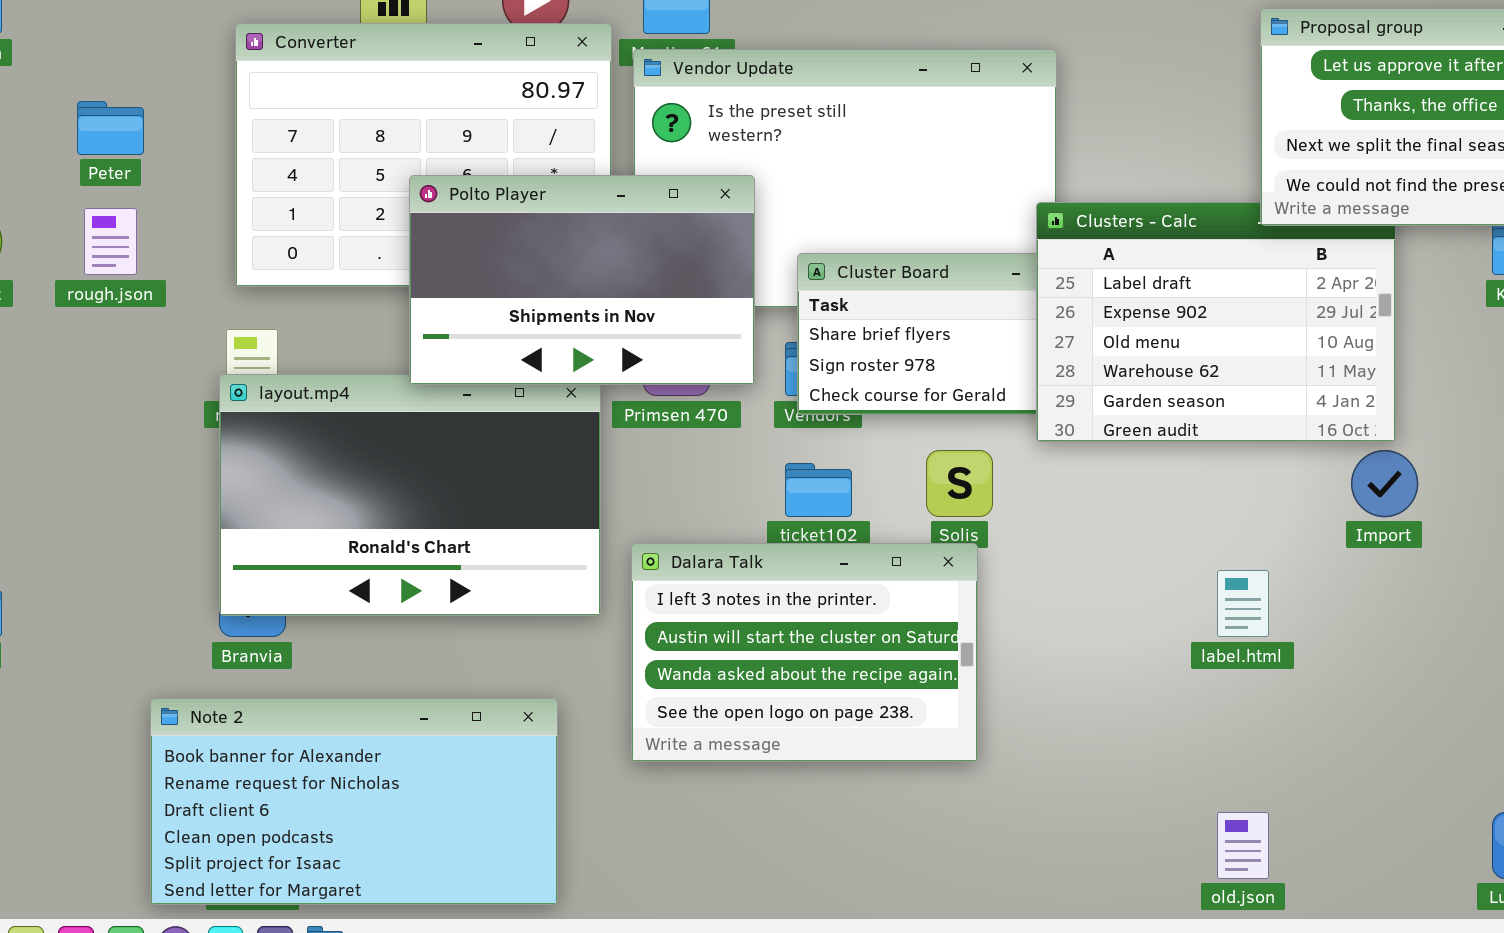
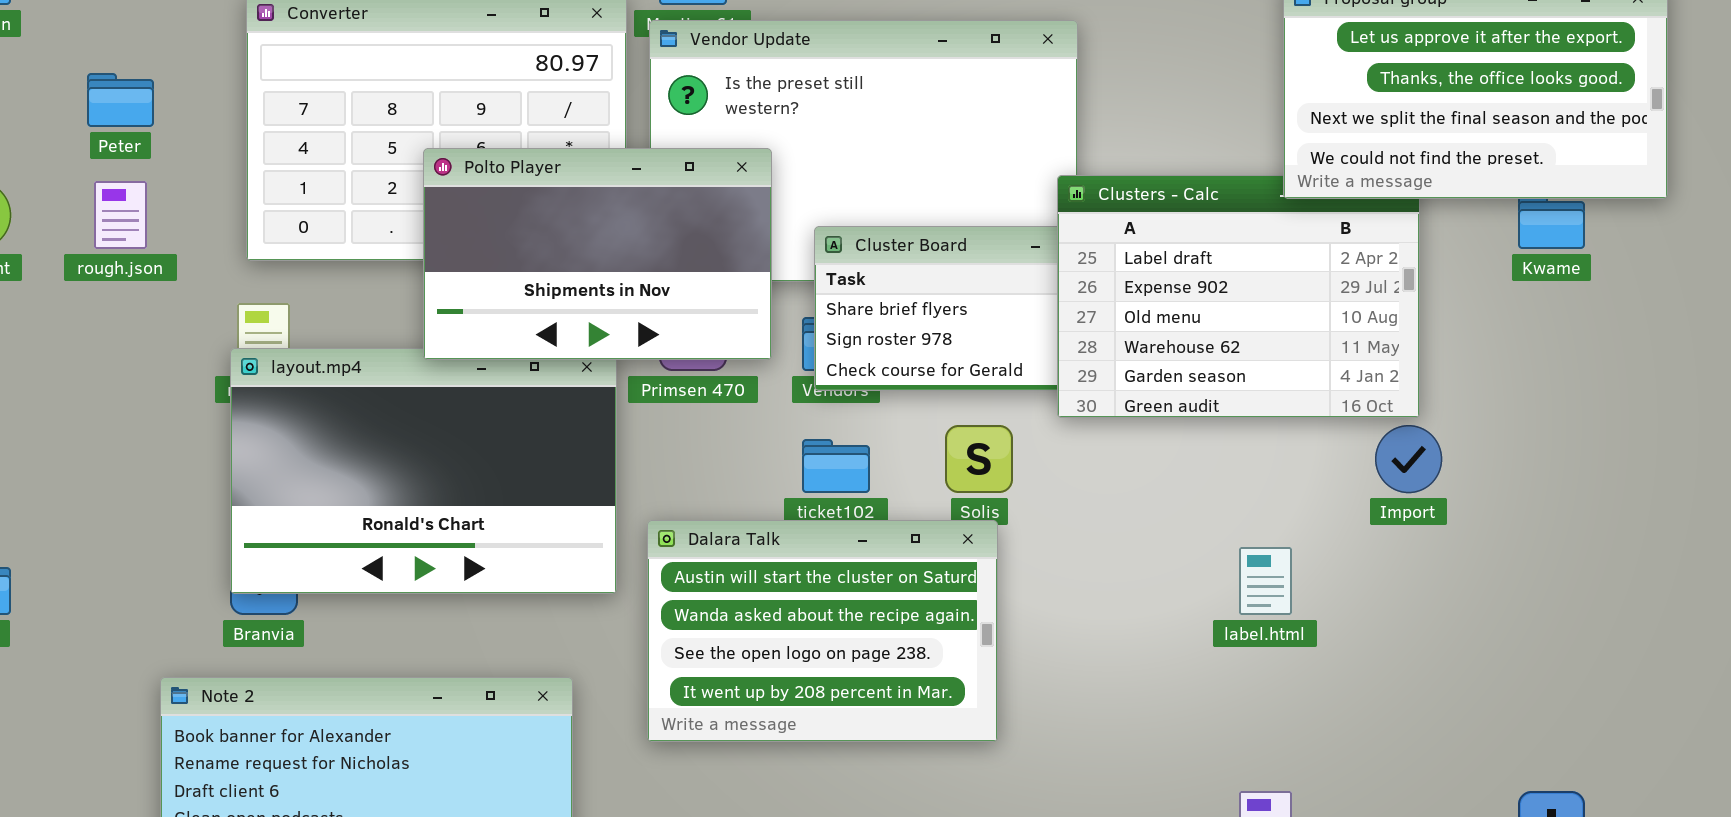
Dalara Talk: [631,543,978,762] -> [647,520,998,742], scrolled down 1 row

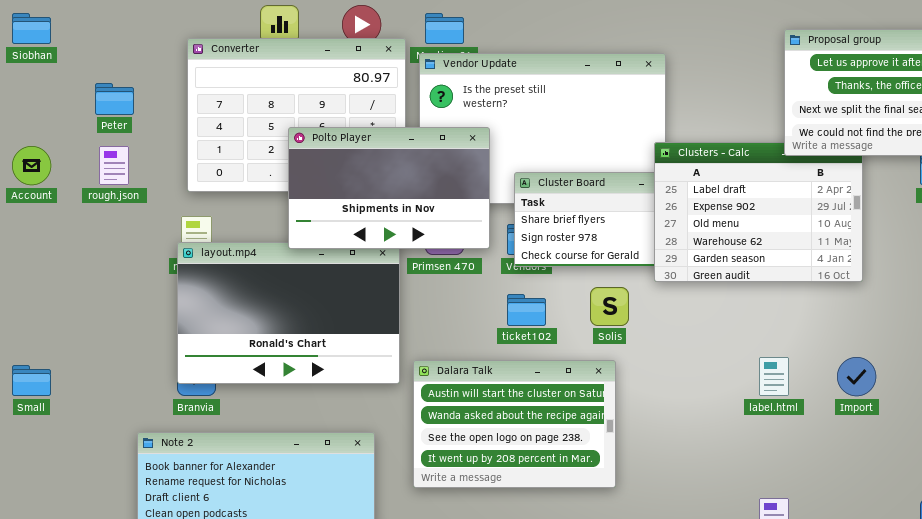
Import: [1375,425,1442,493] -> [837,357,876,396], moved
Dalara Talk: [647,520,998,742] -> [413,360,616,488], moved

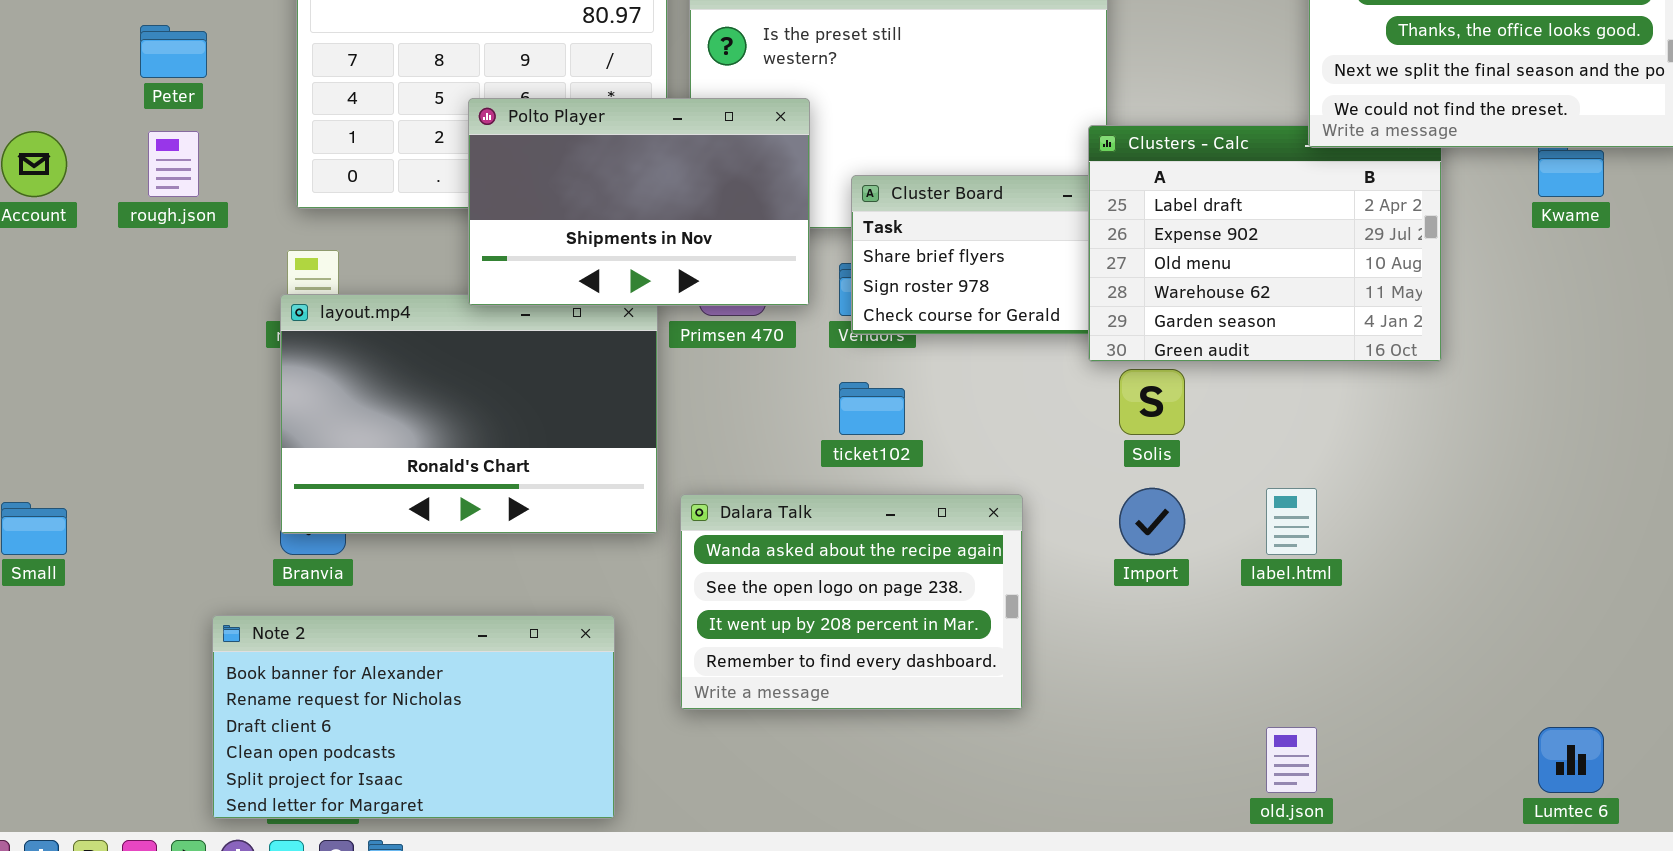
Solis: [590,287,629,326] -> [1119,369,1185,435], moved
Import: [837,357,876,396] -> [1119,488,1185,555], moved
Dalara Talk: [413,360,616,488] -> [680,494,1023,710], scrolled down 1 row

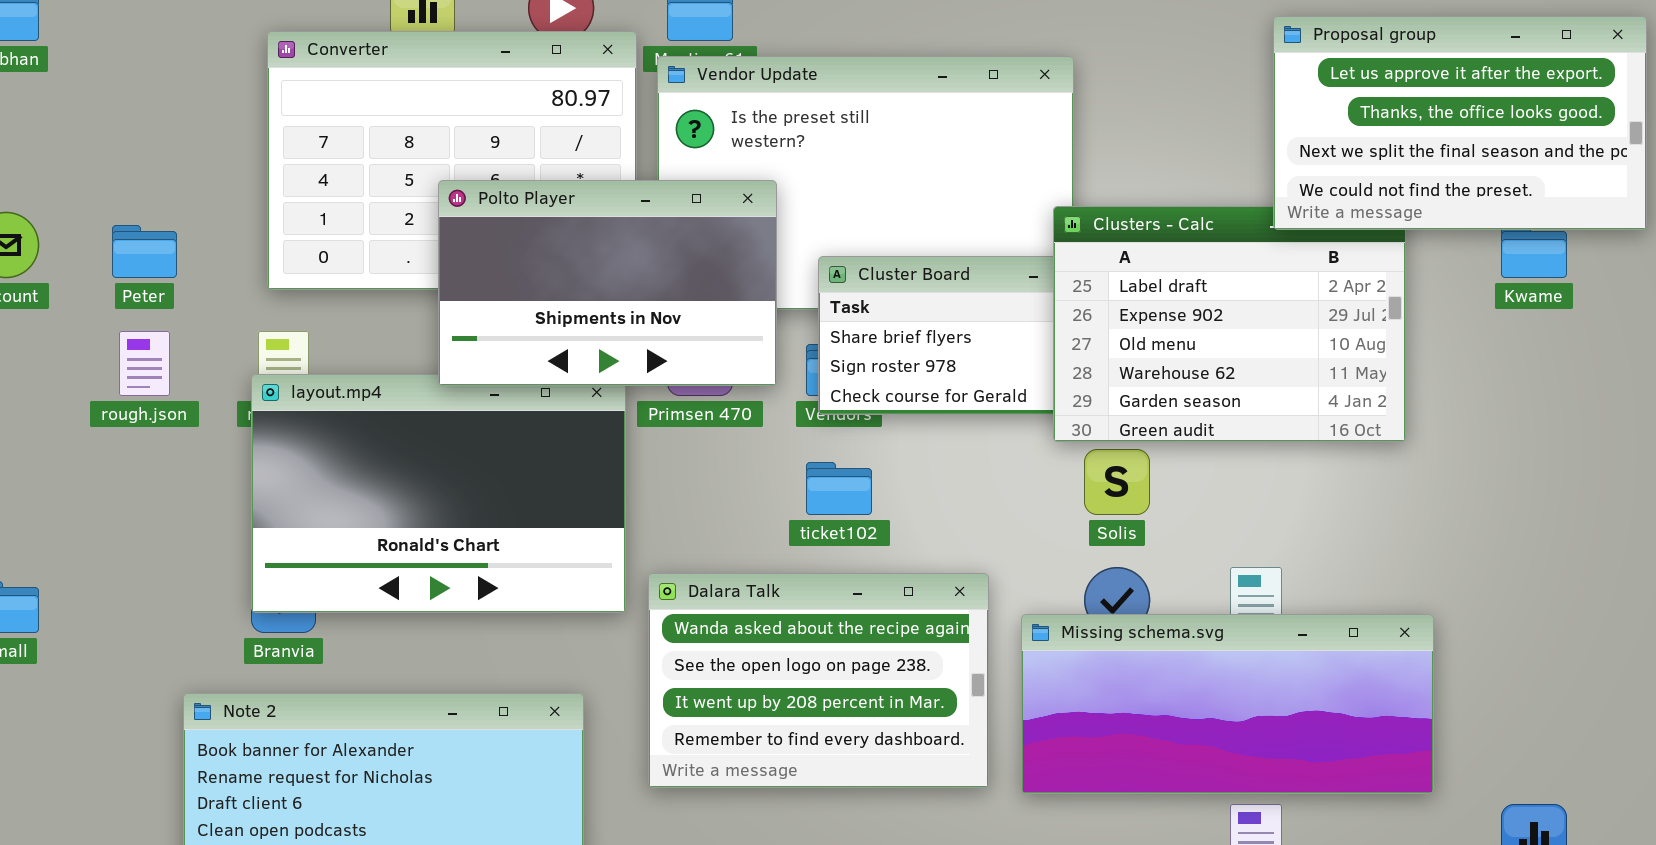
Peter: [140,25,207,78] -> [112,225,177,278], moved
rough.json: [148,131,199,197] -> [119,331,170,396], moved
Missing schema.svg: none -> [1021,614,1434,794], opened

